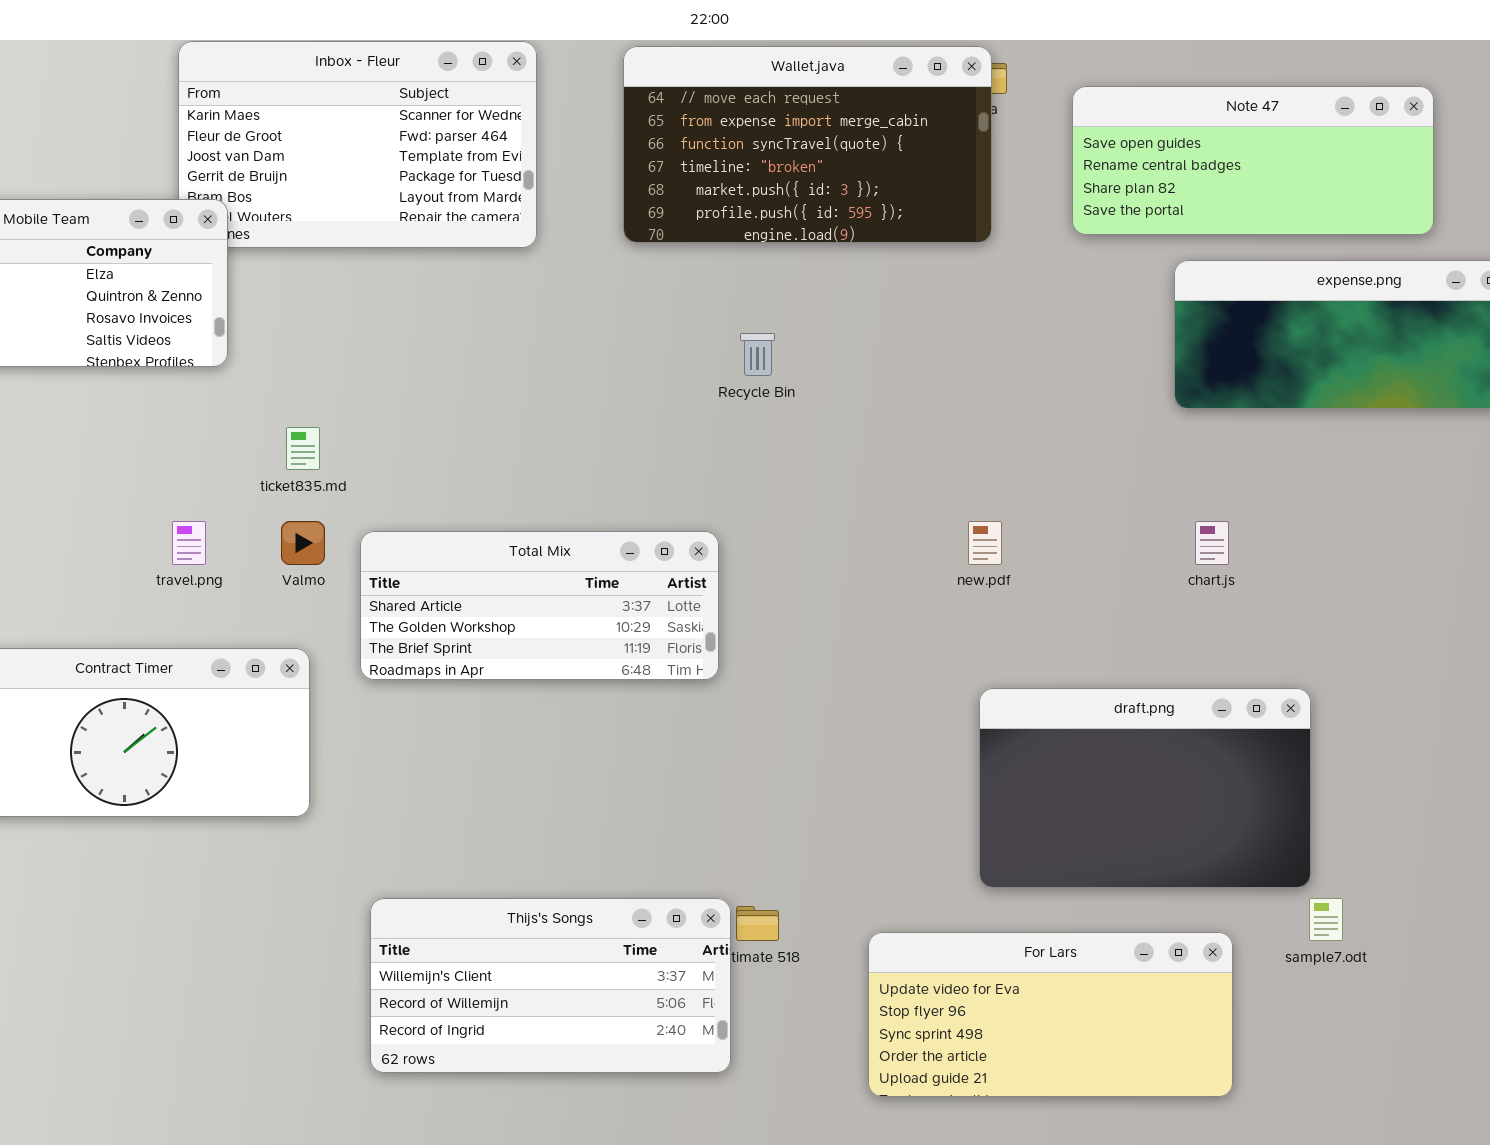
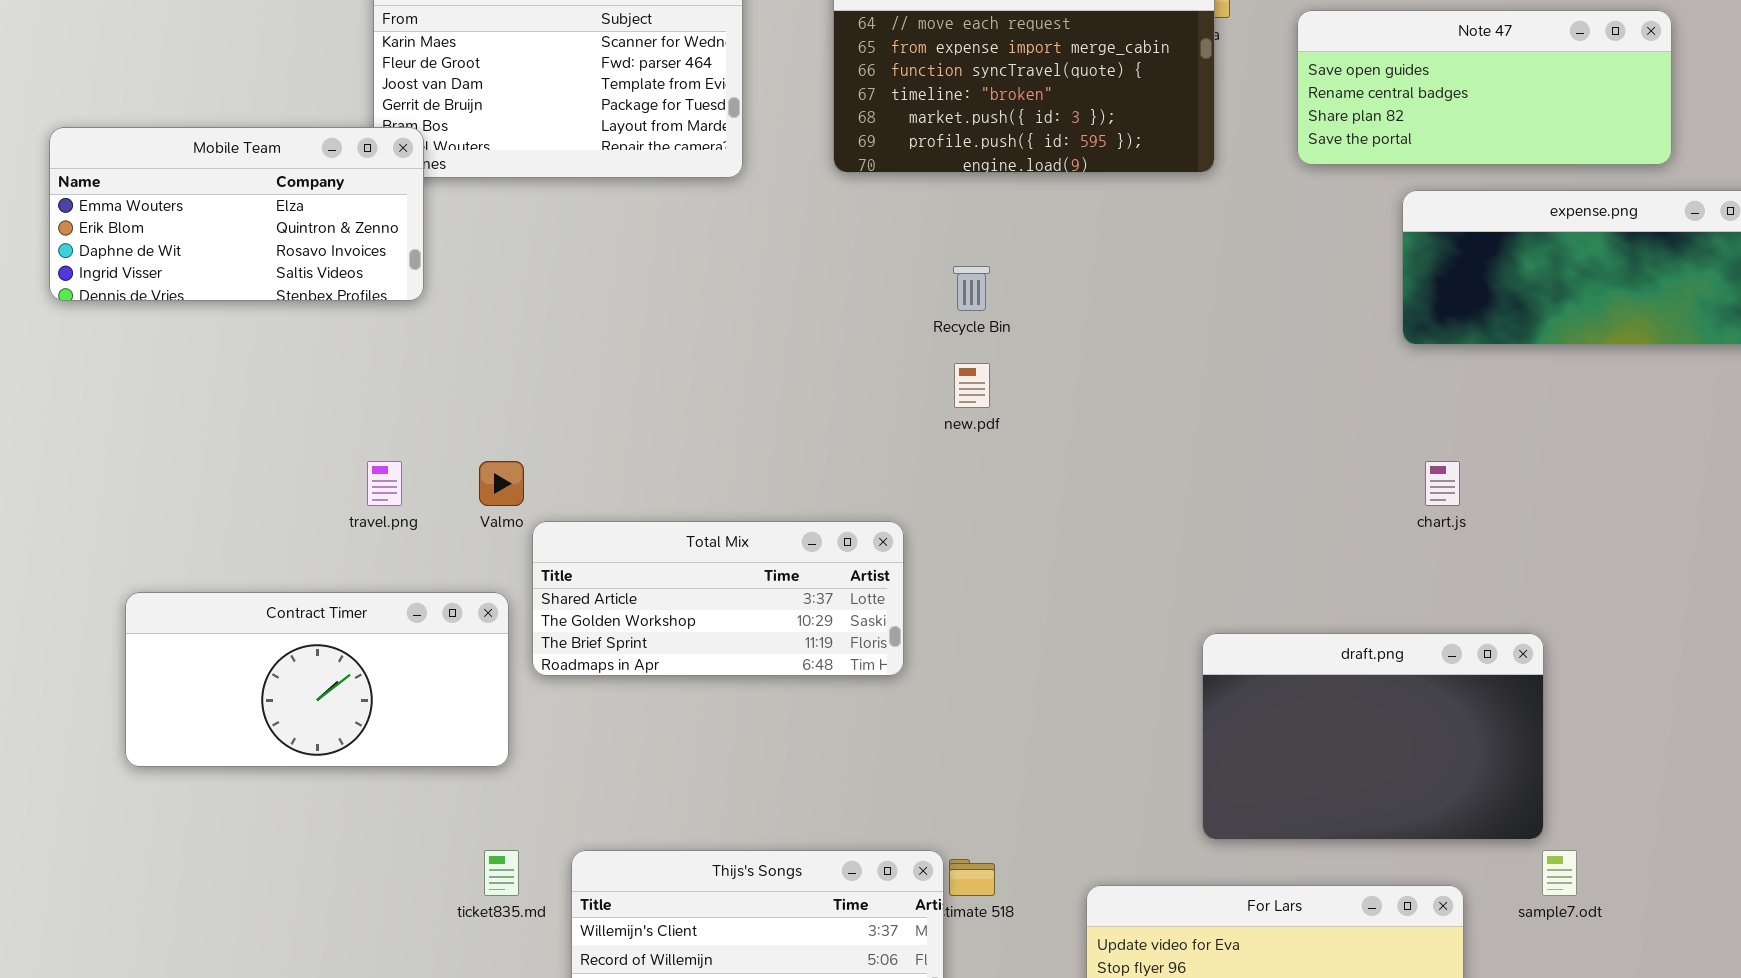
ticket835.md: [286,427,320,470] -> [484,850,519,896], moved
new.pdf: [968,521,1002,565] -> [954,363,990,408], moved
Total Mix: [360,531,719,680] -> [532,521,904,676], moved

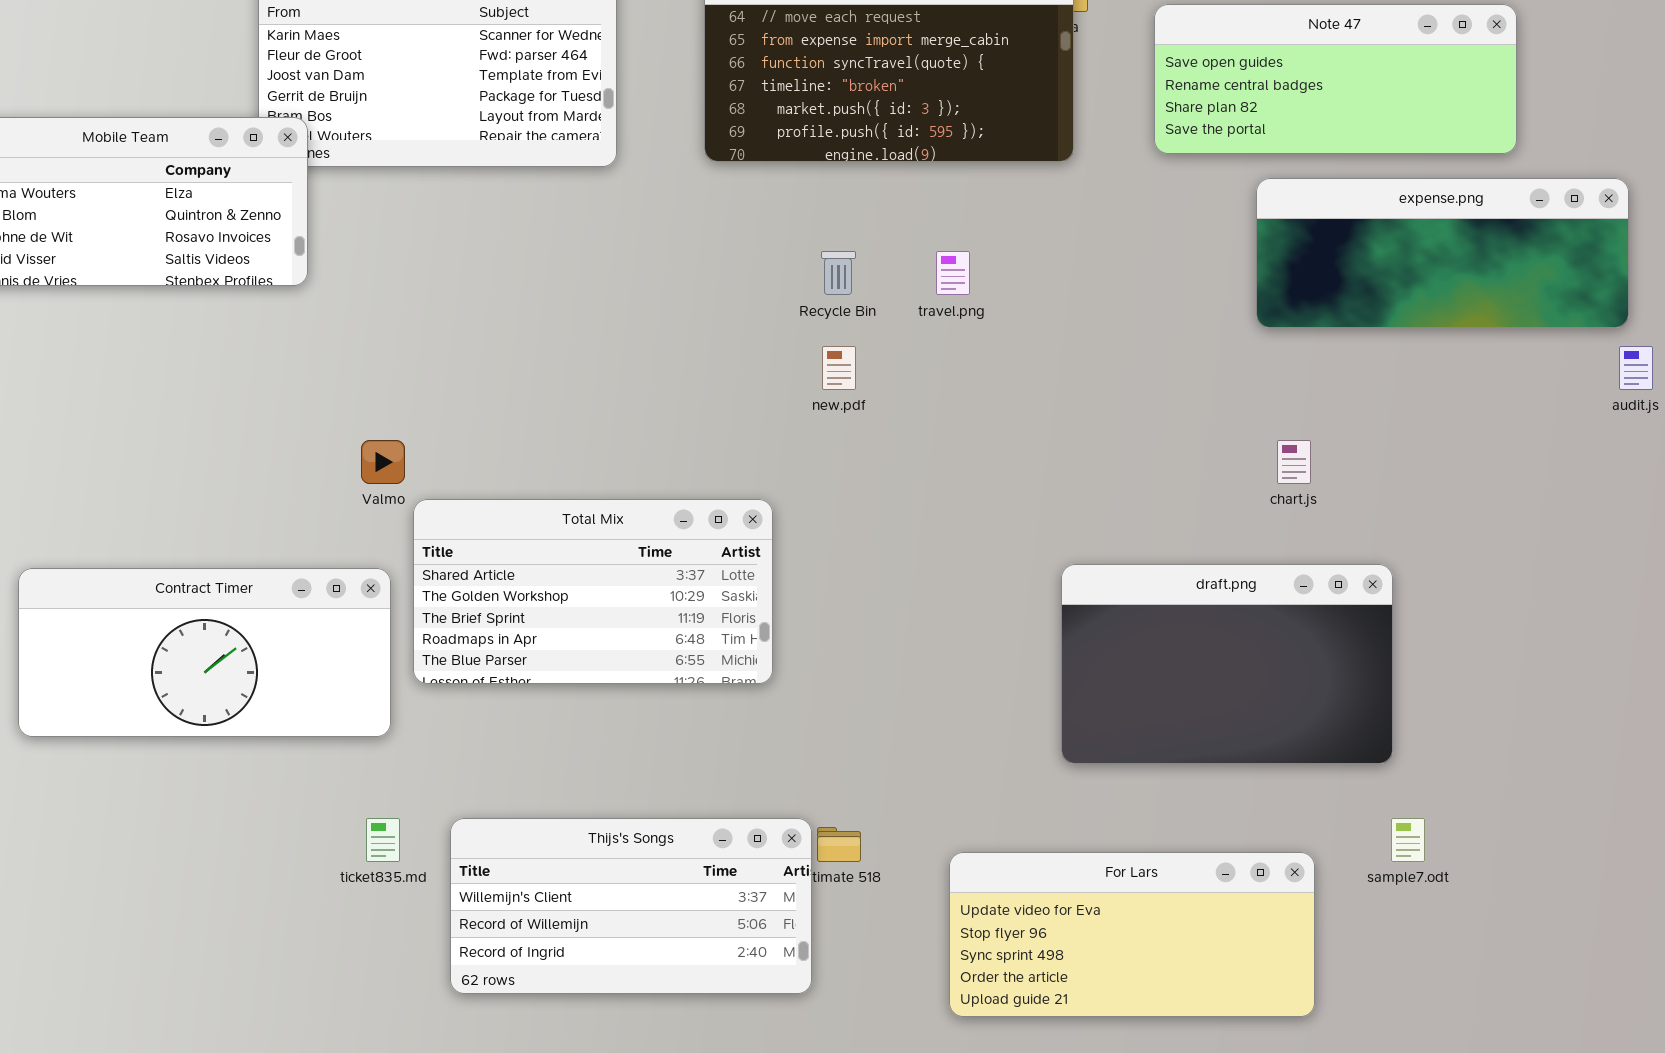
travel.png: [367,461,402,506] -> [936,251,970,295], moved
Total Mix: [532,521,904,676] -> [413,499,773,684], resized
draft.png: [1202,633,1544,840] -> [1061,564,1393,764], moved

